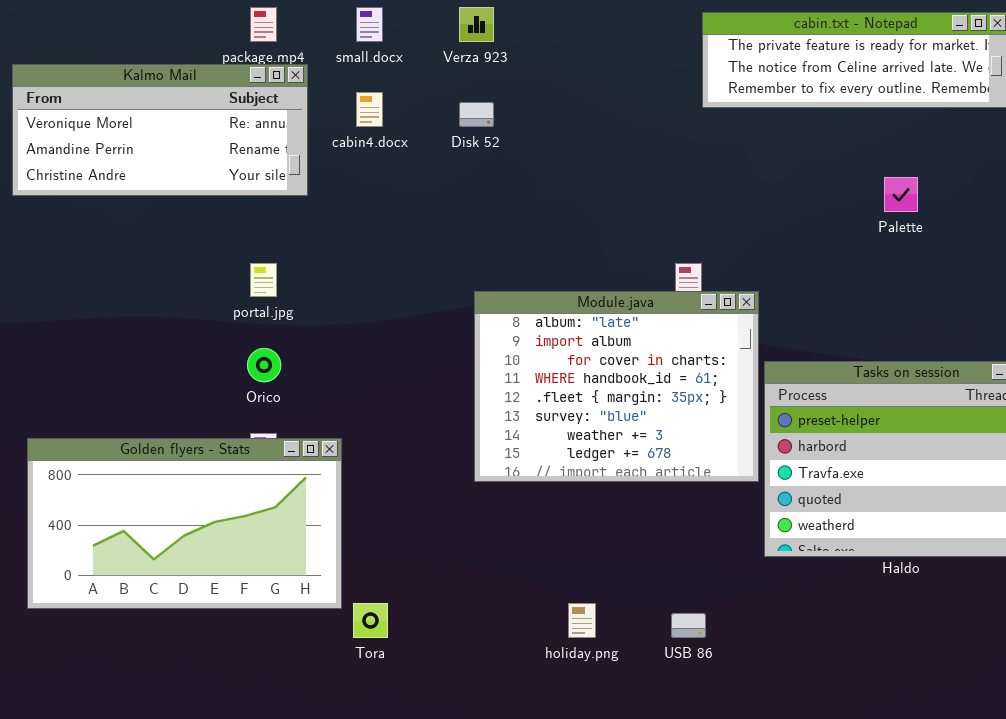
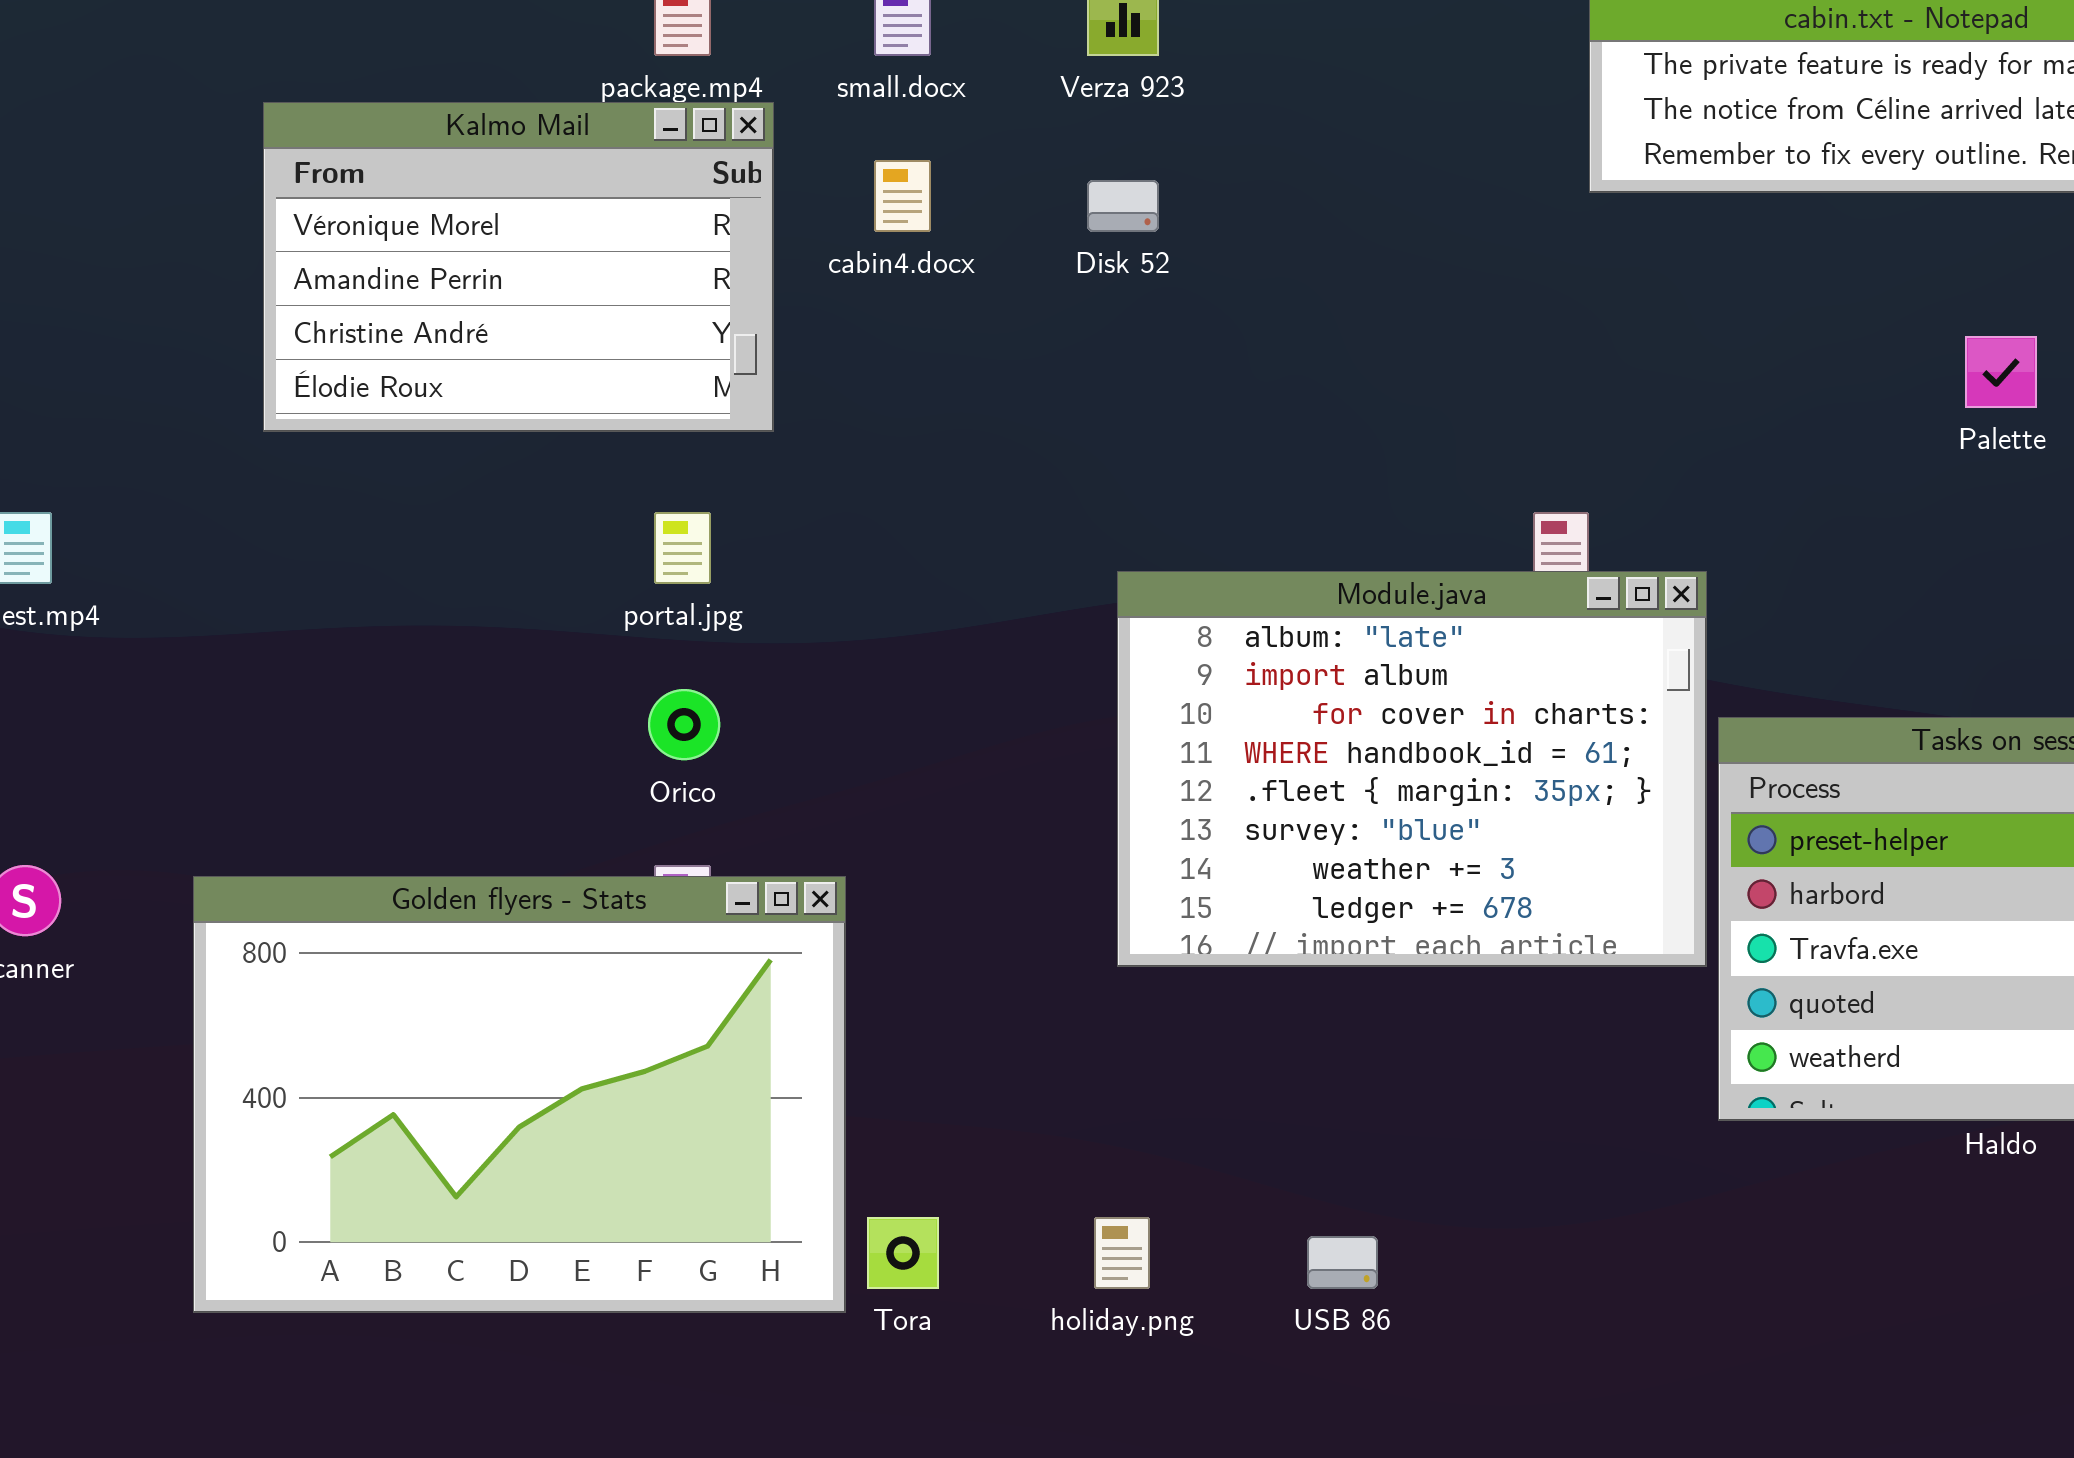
Kalmo Mail: [12,64,308,196] -> [263,102,774,432], resized
Golden flyers - Stats: [27,438,342,609] -> [193,876,846,1313], resized
holiday.png: [568,603,596,638] -> [1094,1217,1150,1289], moved
USB 86: [671,613,706,638] -> [1307,1236,1378,1289], moved

